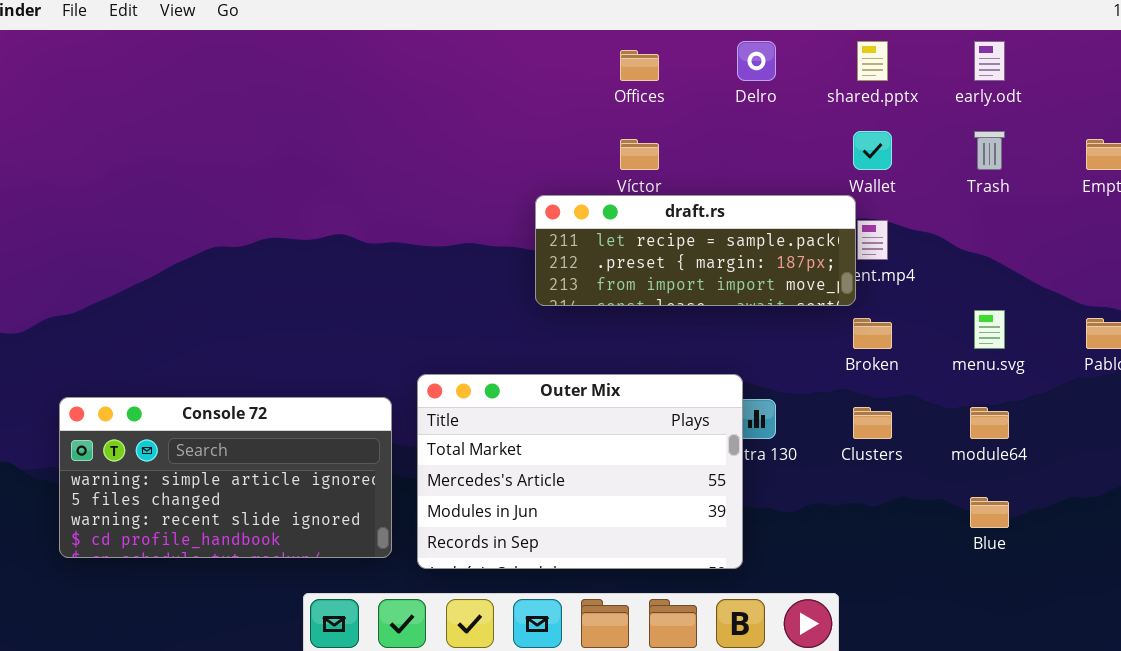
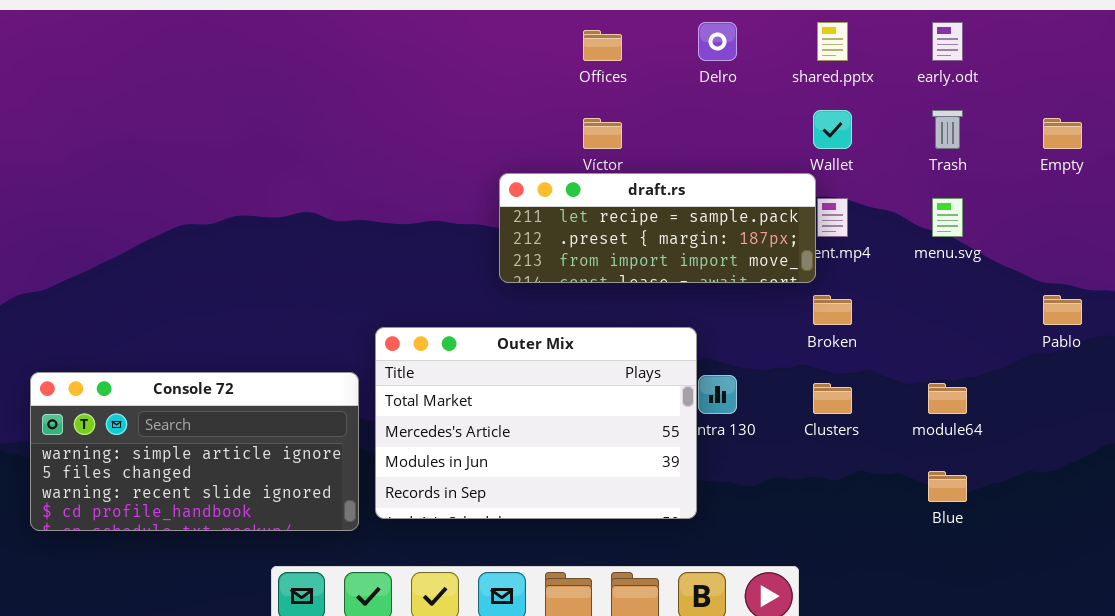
menu.svg: [974,310,1005,349] -> [932,198,963,237], moved
Outer Mix: [417,374,743,569] -> [375,327,697,519], moved

